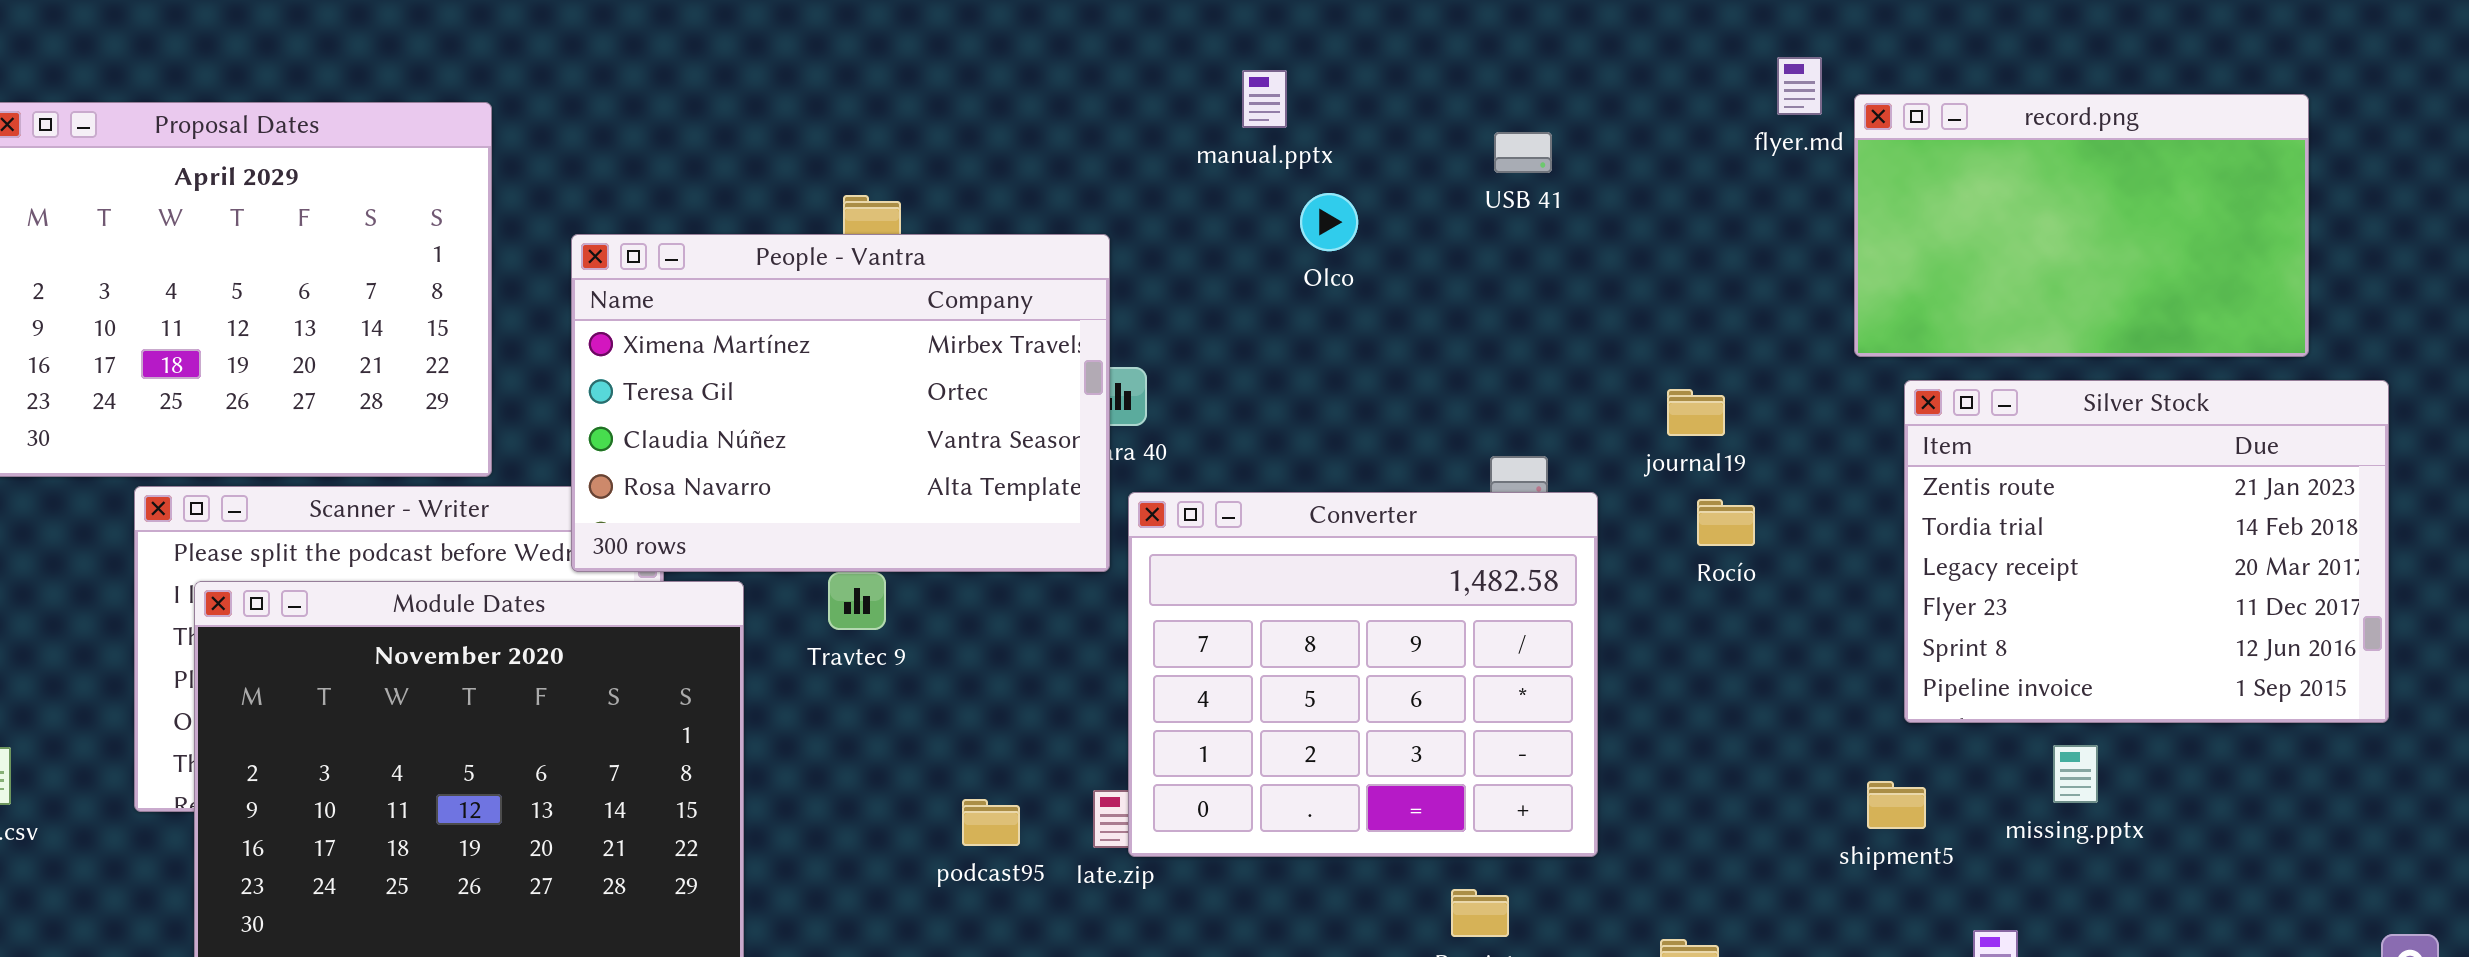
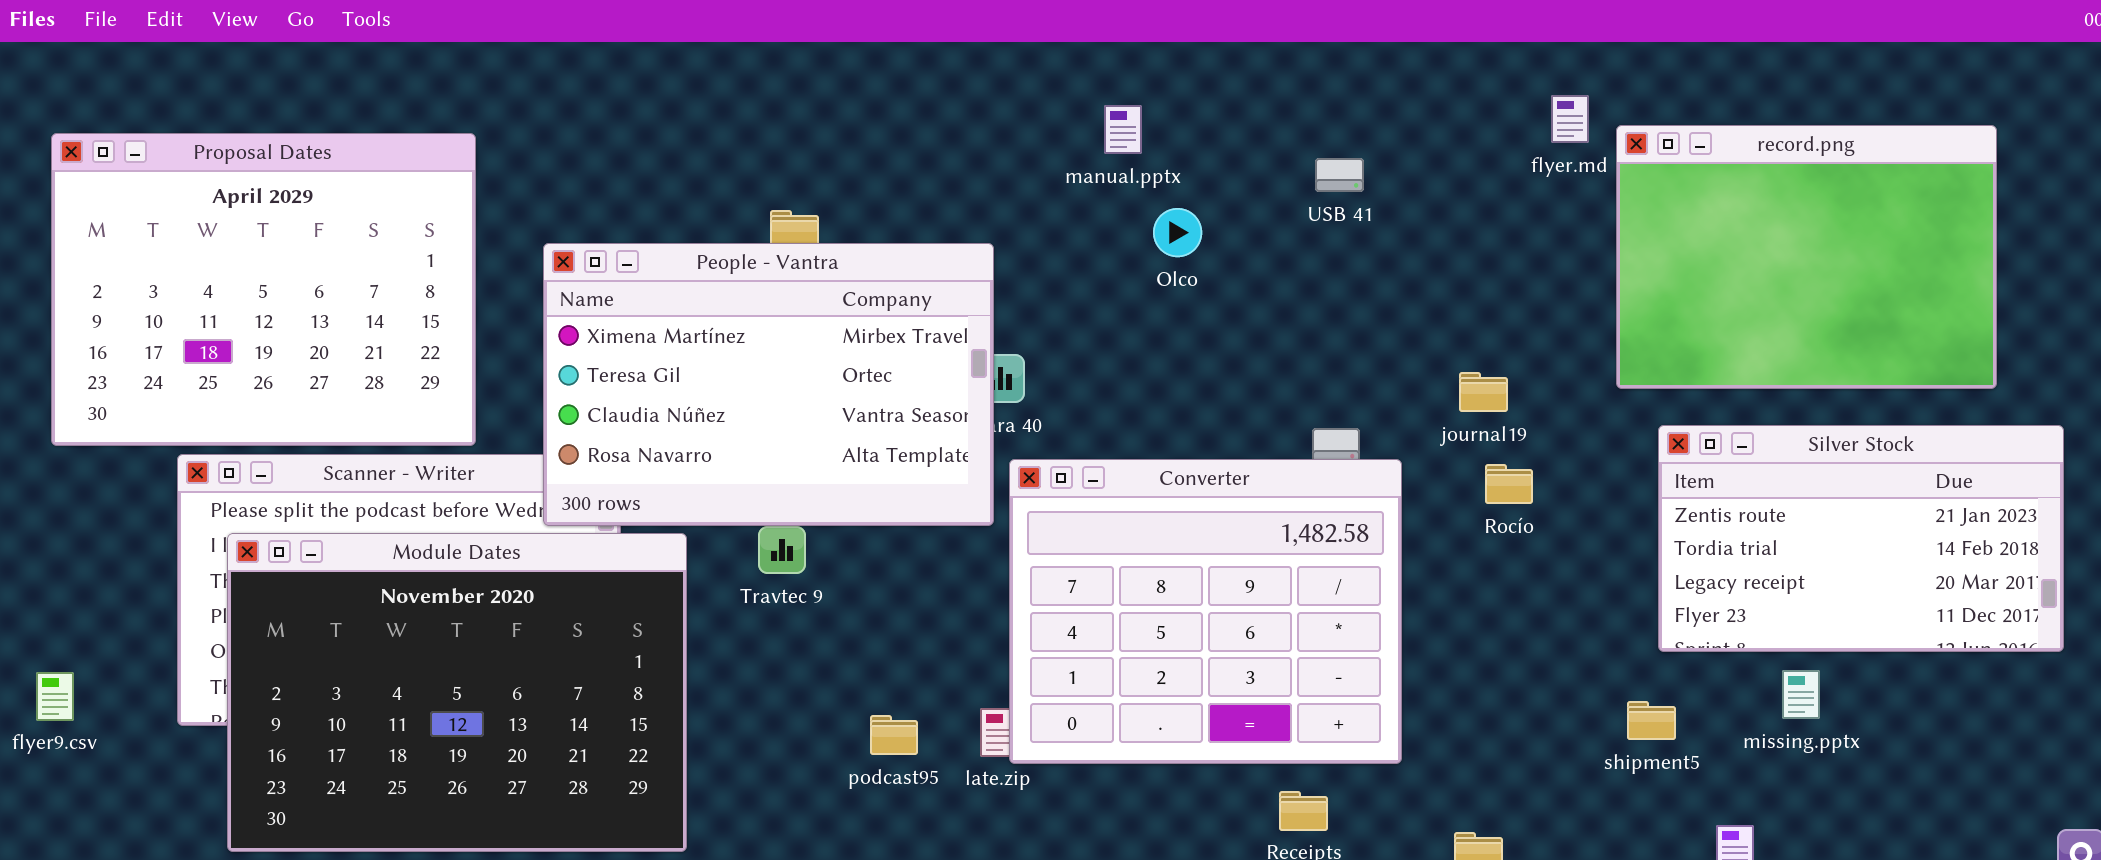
record.png: [1854,94,2309,357] -> [1616,125,1997,389], resized
Silver Stock: [1904,380,2389,723] -> [1658,425,2064,652], resized

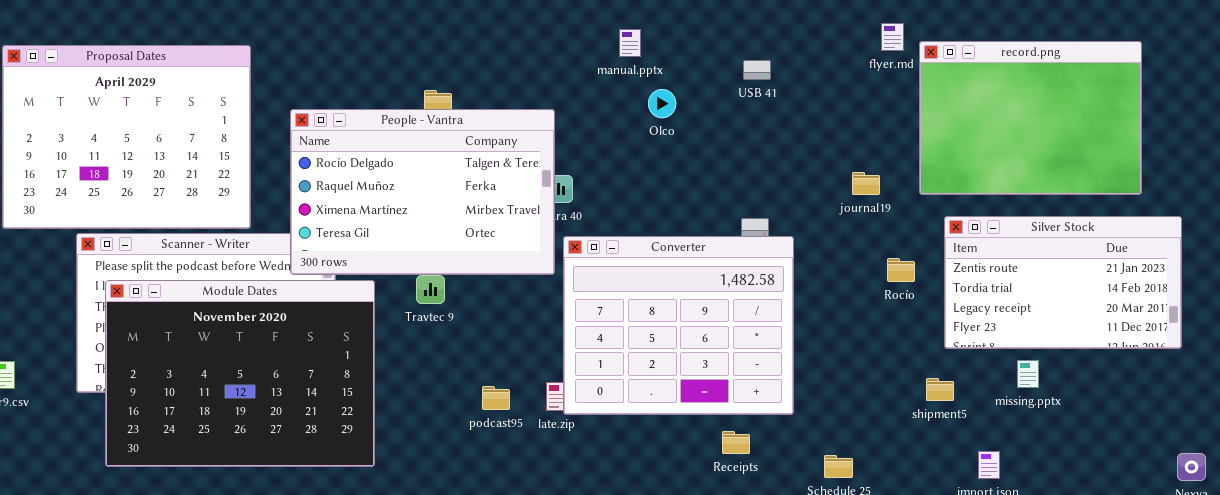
People - Vantra: [543,243,994,526] -> [290,109,555,275], scrolled up 2 rows
journal19: [1459,372,1508,412] -> [852,172,880,195], moved
Rocío: [1485,464,1533,504] -> [887,258,915,282], moved

